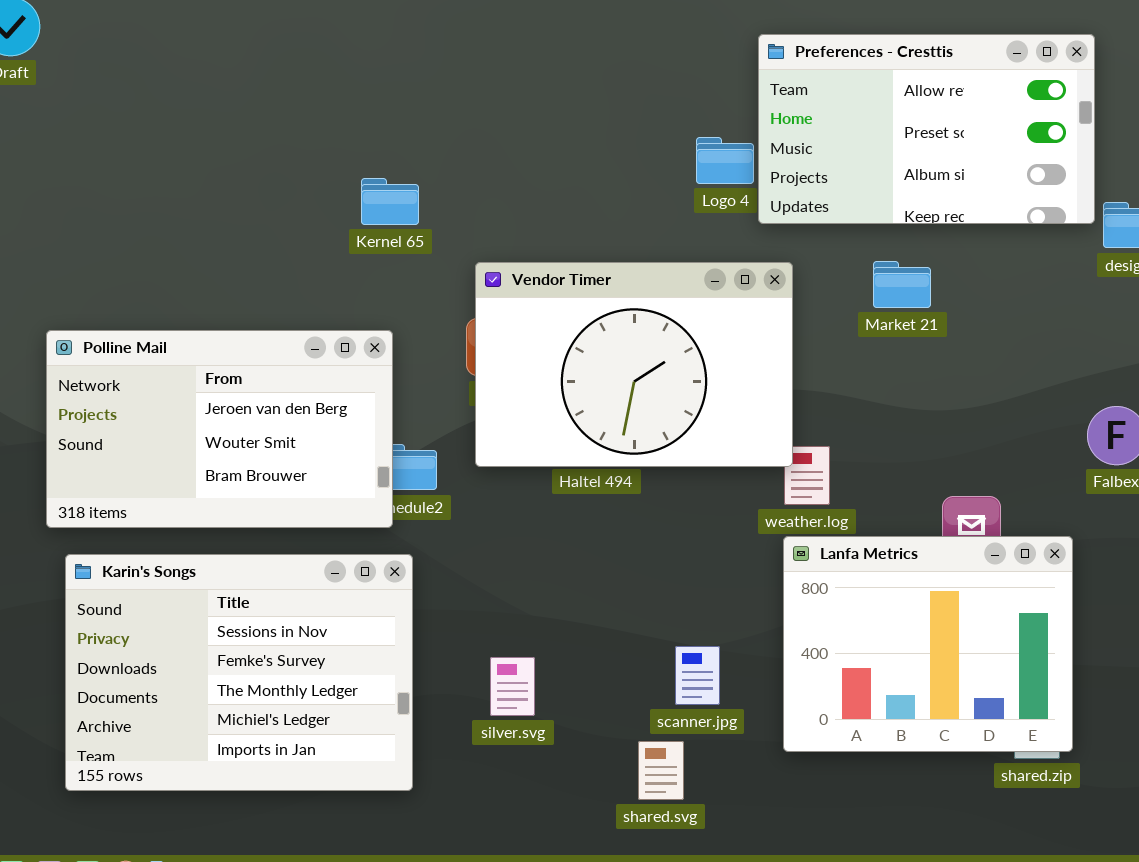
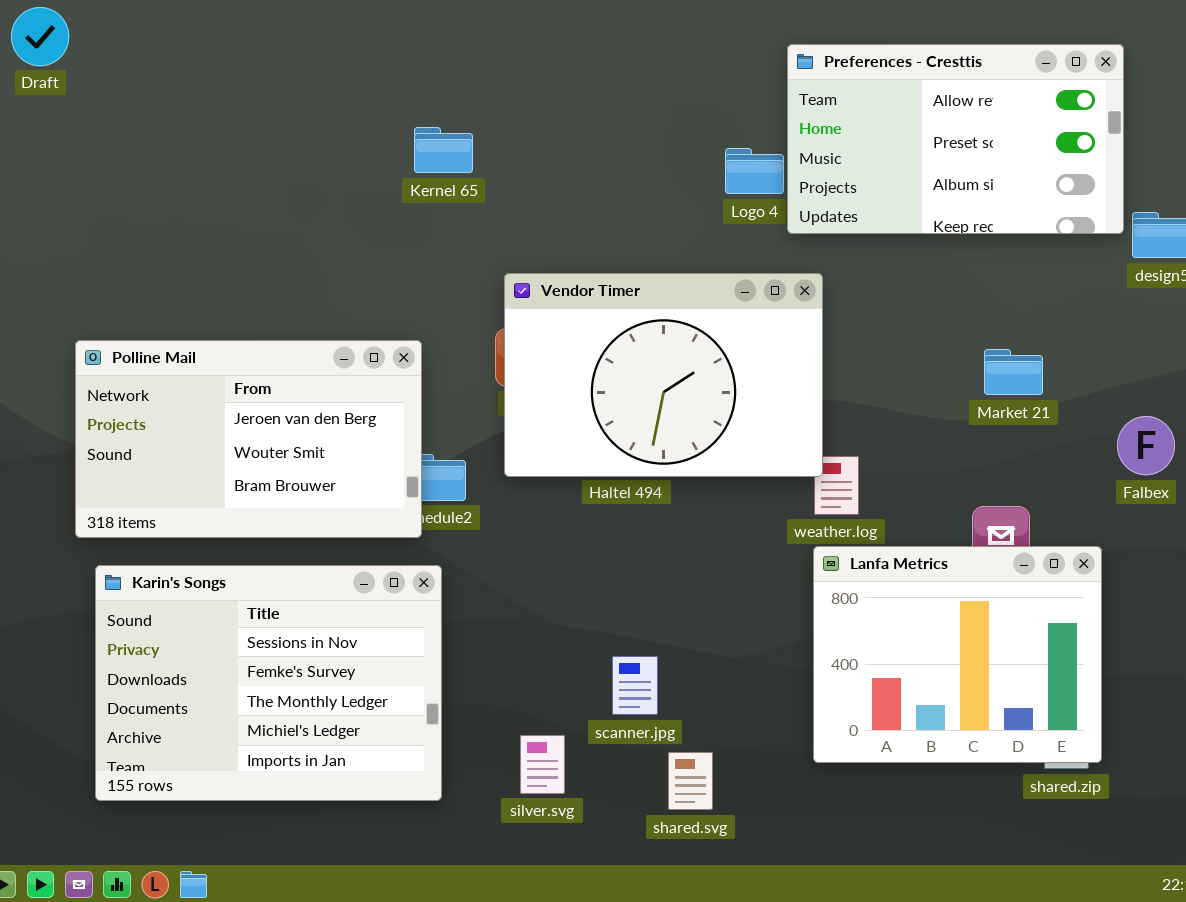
Kernel 65: [361,178,419,225] -> [414,127,473,173], moved
Market 21: [873,261,931,308] -> [984,349,1043,395], moved
scanner.jpg: [675,646,720,705] -> [612,656,658,715], moved
silver.svg: [490,657,535,716] -> [520,735,565,794], moved

